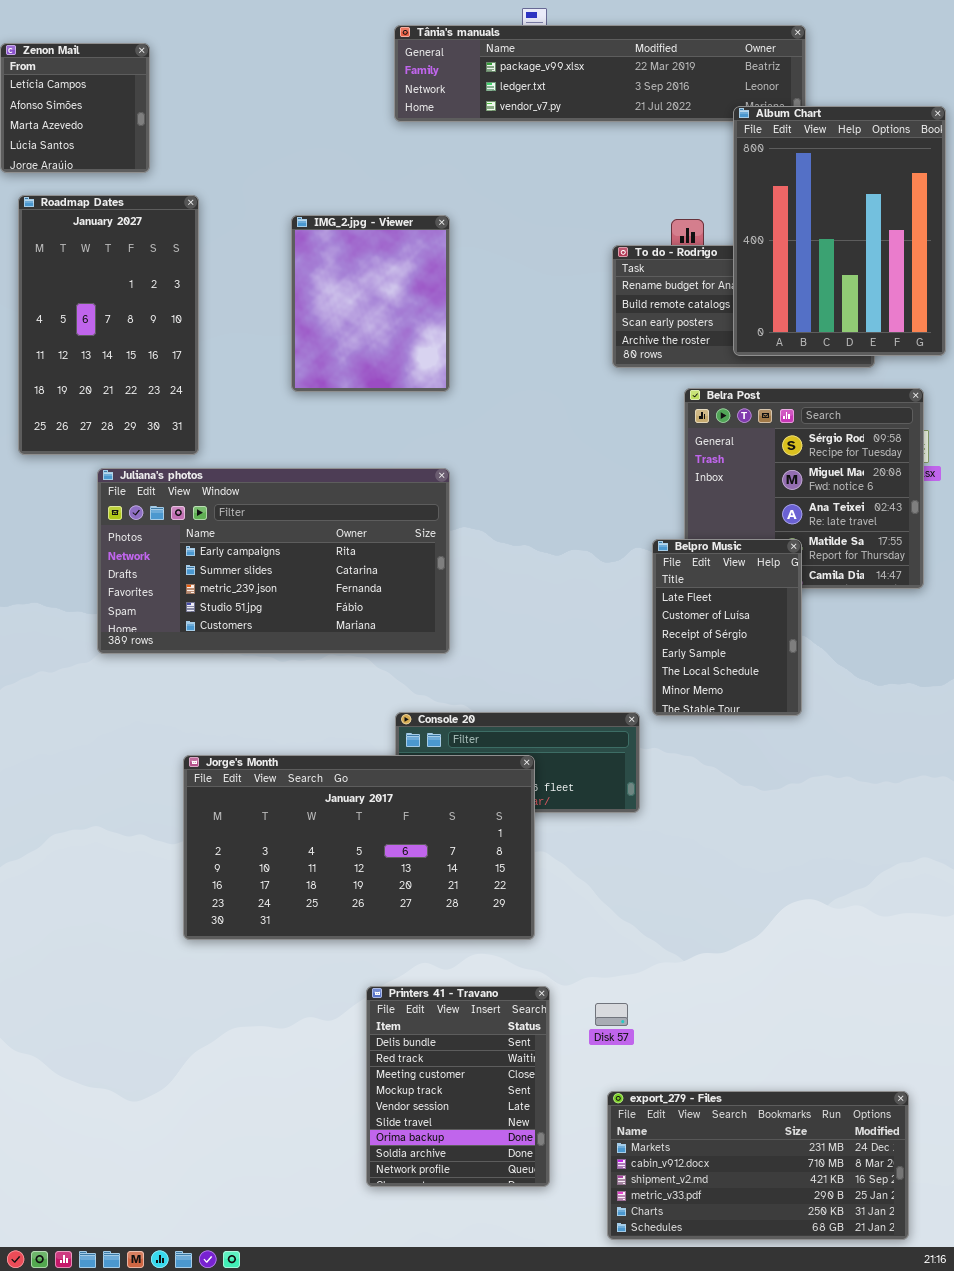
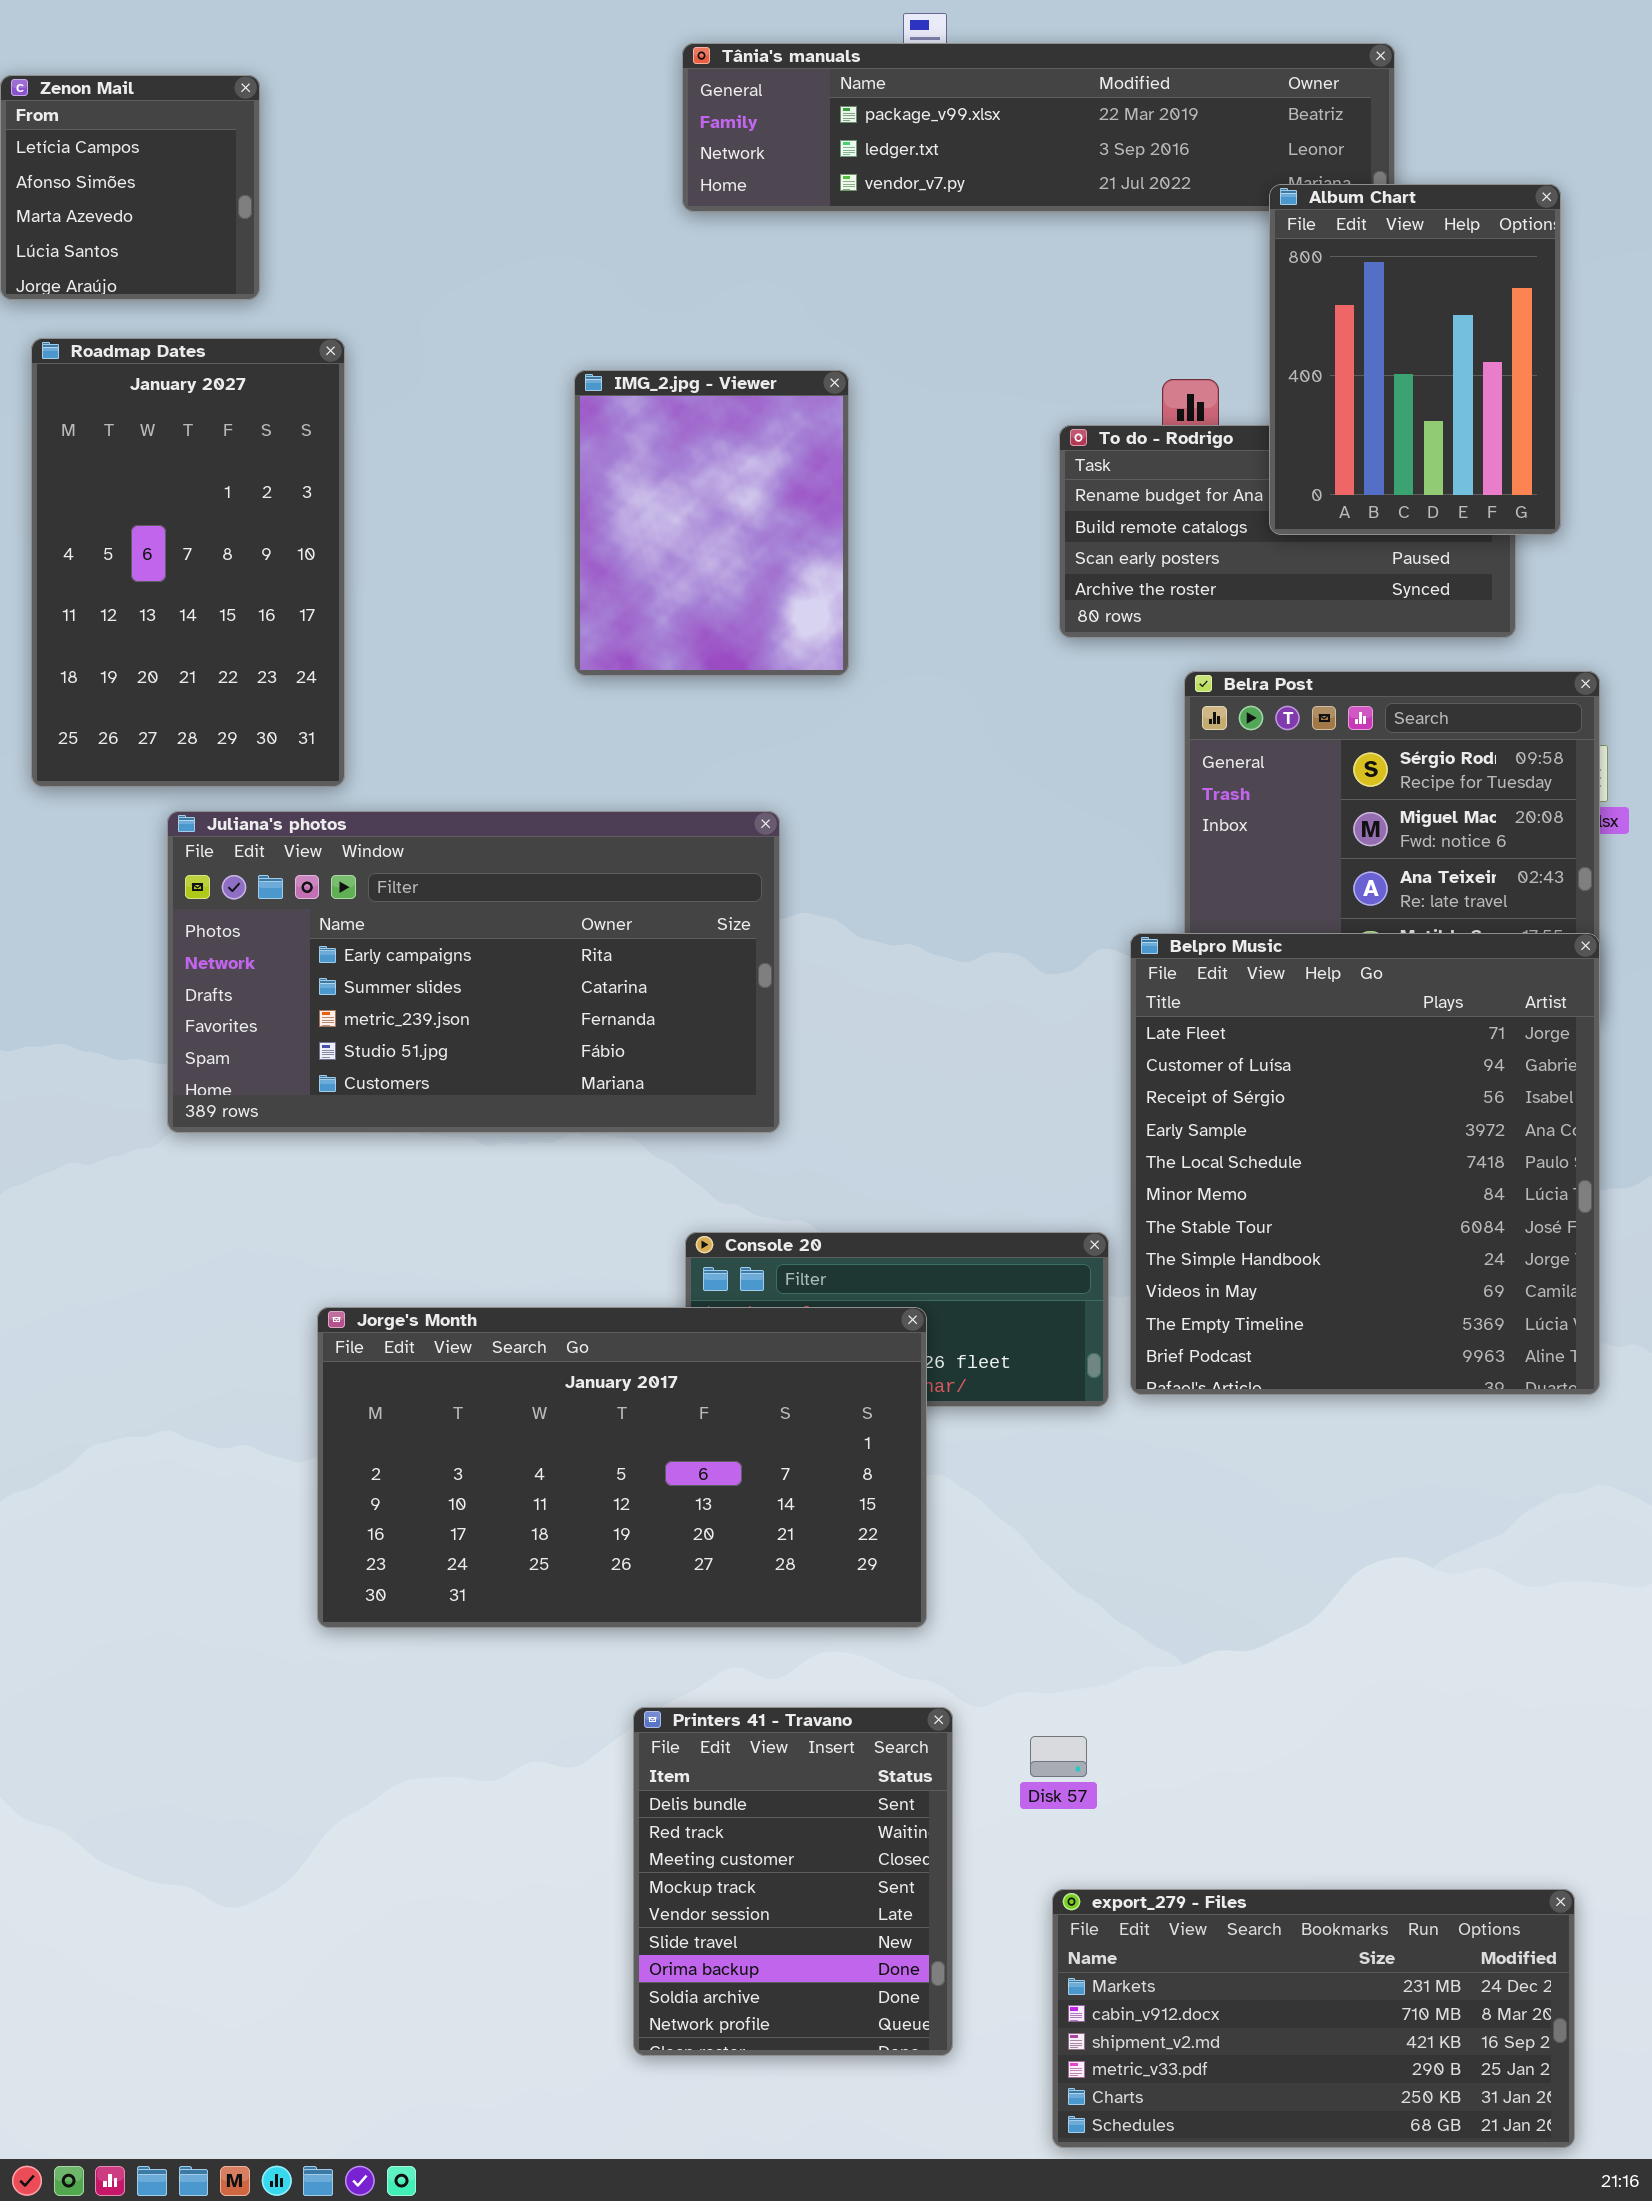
Album Chart: [733,106,946,356] -> [1269,184,1561,535], resized
IMG_2.jpg - Viewer: [291,215,450,392] -> [574,370,849,676], moved
Belpro Music: [652,539,802,716] -> [1130,933,1600,1395], resized

